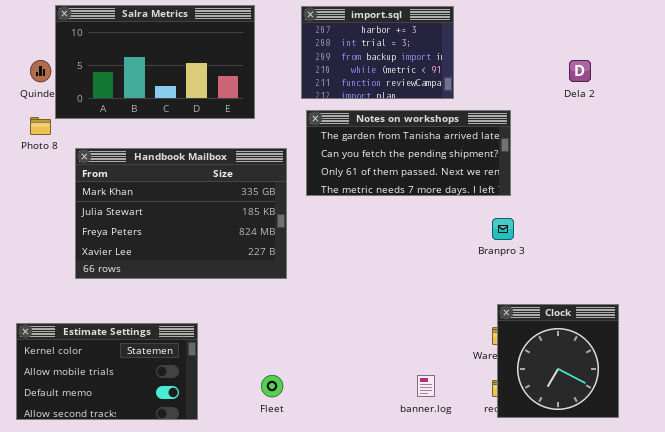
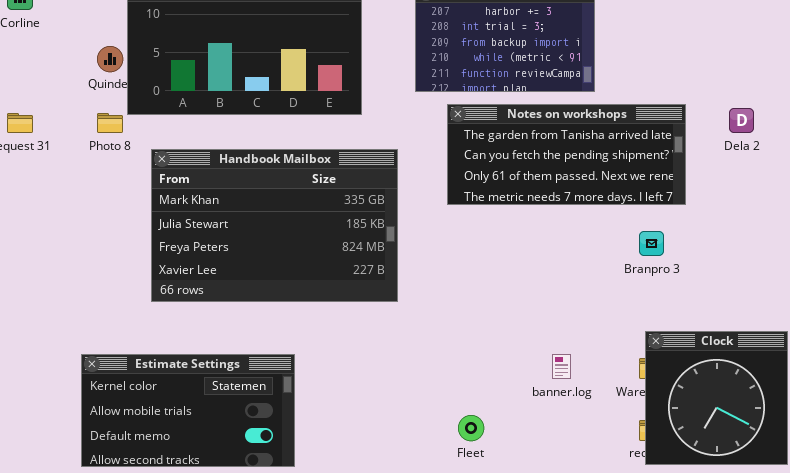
Dela 2: [569,60,591,82] -> [729,108,754,133], moved
Notes on workshops: [306,110,511,196] -> [447,104,686,205], moved
Fleet: [261,375,283,397] -> [458,415,484,441], moved
banner.log: [417,375,435,397] -> [552,354,571,379], moved

